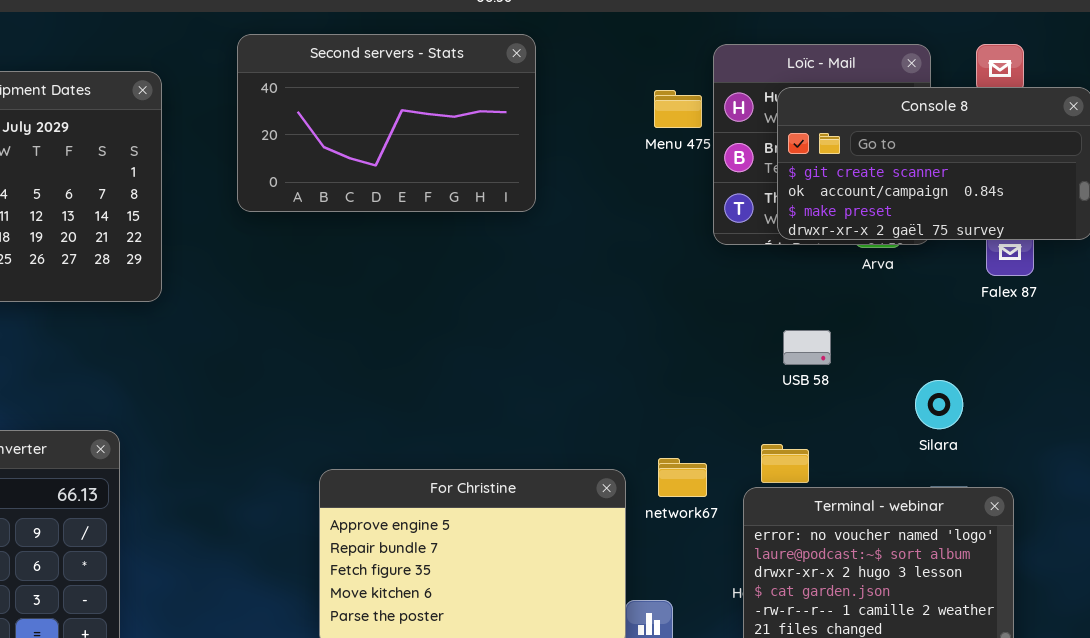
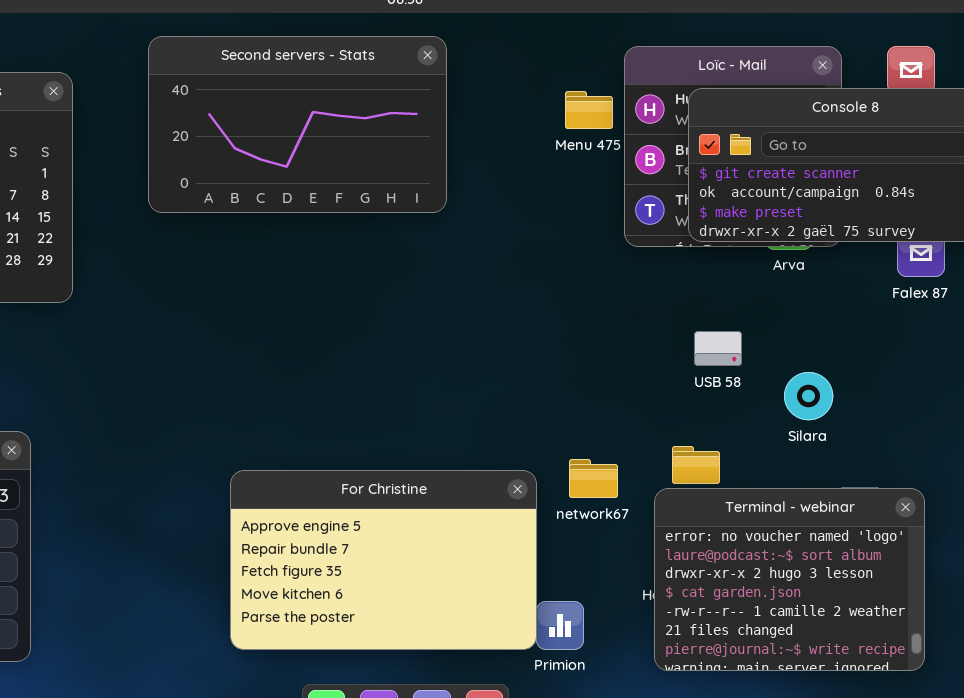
Silara: [915,380,963,429] -> [784,372,833,420], moved

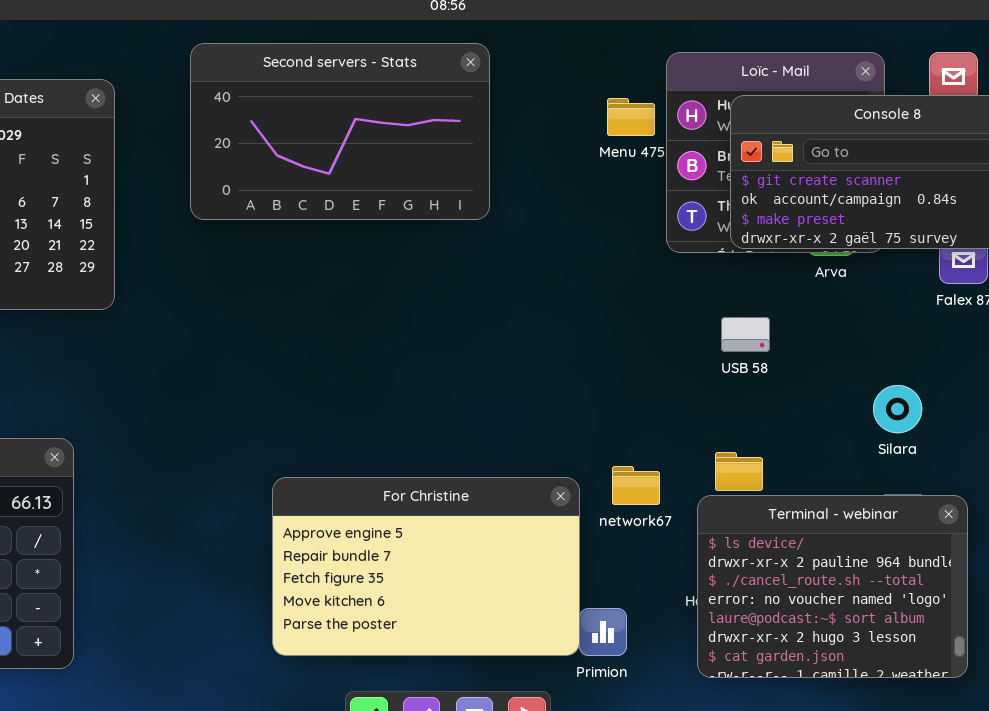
USB 58: [694,331,742,366] -> [721,317,770,352], moved
Silara: [784,372,833,420] -> [873,385,922,433], moved
Terminal - webinar: [654,488,925,671] -> [697,495,968,678], scrolled up 3 rows

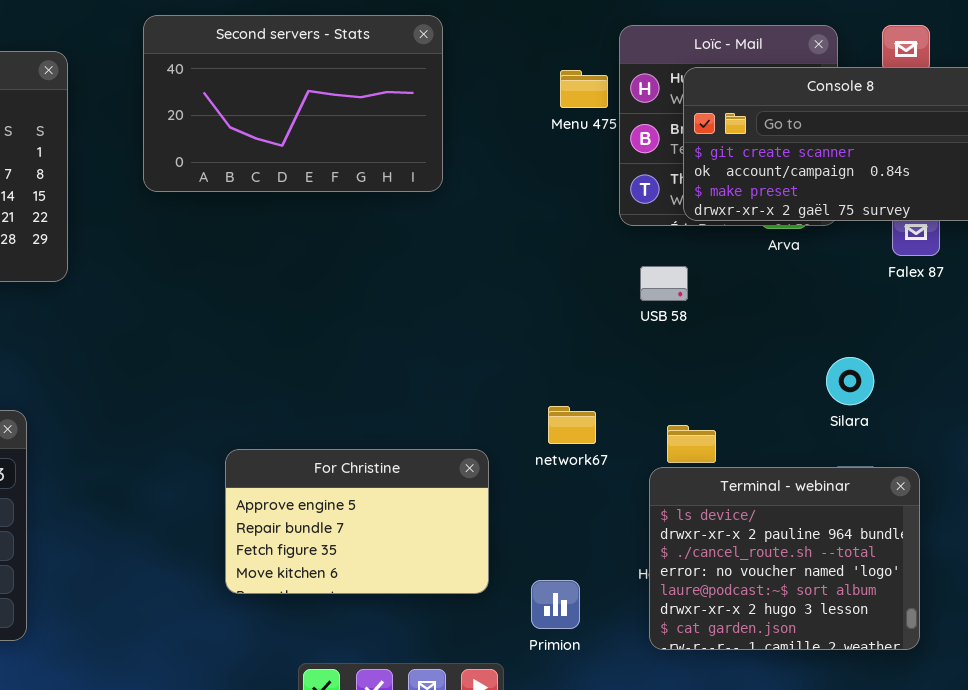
USB 58: [721,317,770,352] -> [640,266,688,301], moved
network67: [612,466,660,505] -> [548,406,596,444], moved
For Christine: [272,477,580,656] -> [225,449,489,594], resized

